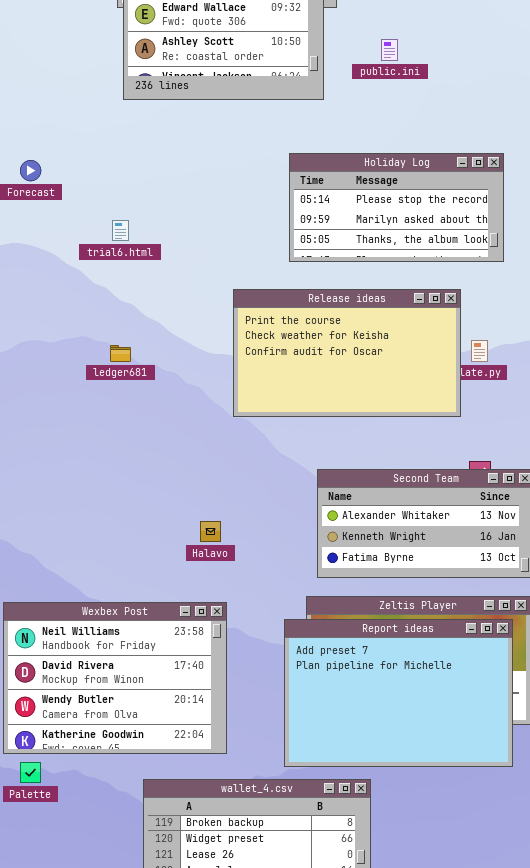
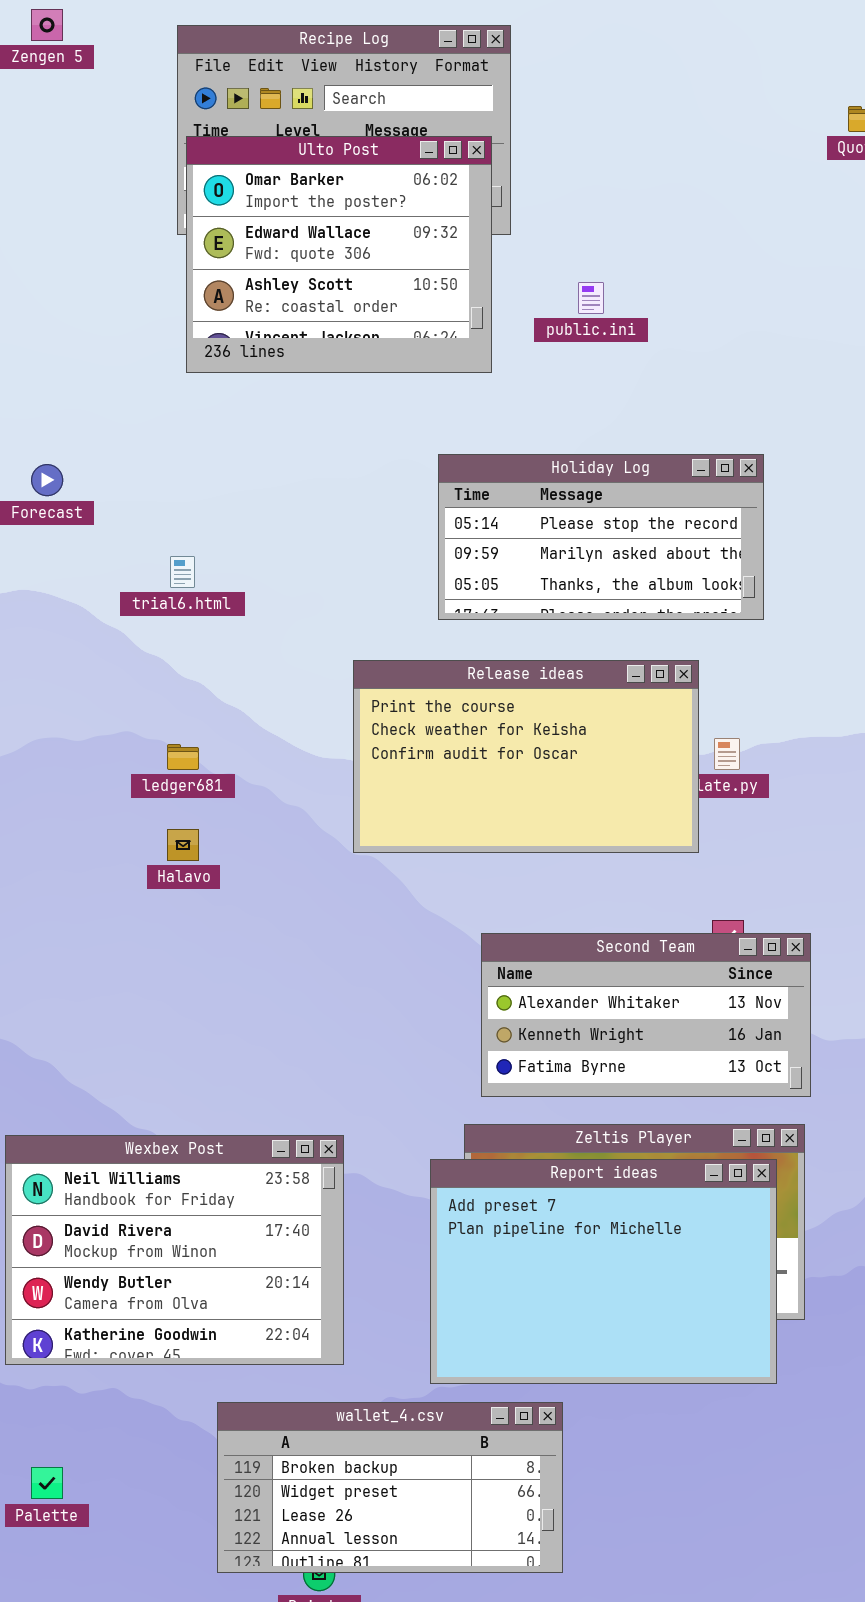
Halavo: [200,521,221,542] -> [167,829,199,861], moved
Palette: [20,762,41,783] -> [31,1467,63,1499], moved

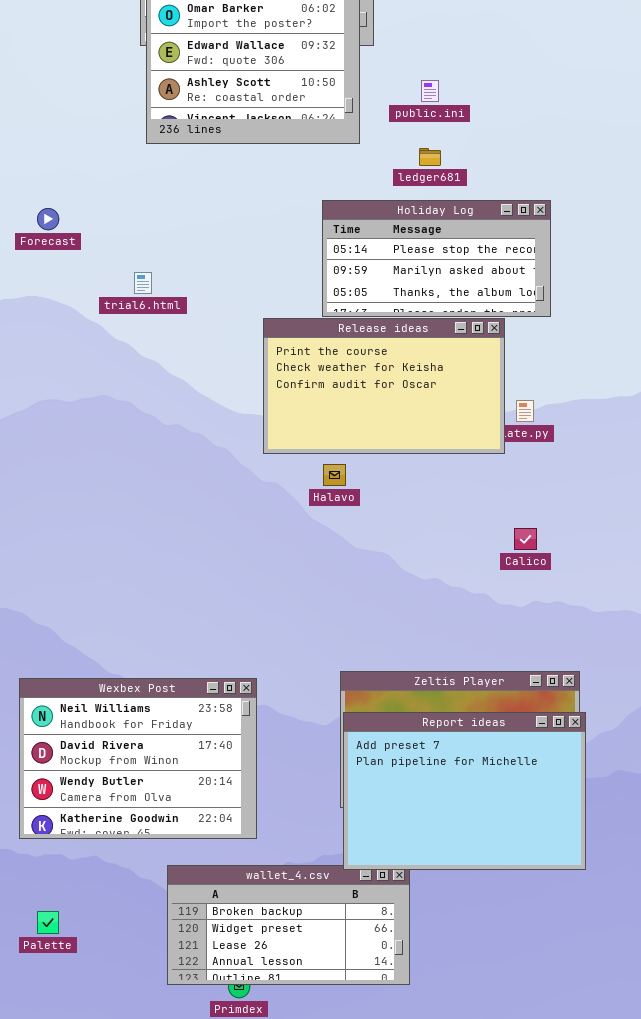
Release ideas: [353,660,699,853] -> [263,318,505,454], moved
ledger681: [167,744,199,770] -> [419,148,441,166], moved
Halavo: [167,829,199,861] -> [323,464,346,486], moved
Second Team: [481,933,811,1097] -> none, closed
Report ideas: [430,1159,777,1384] -> [343,712,586,870], moved

